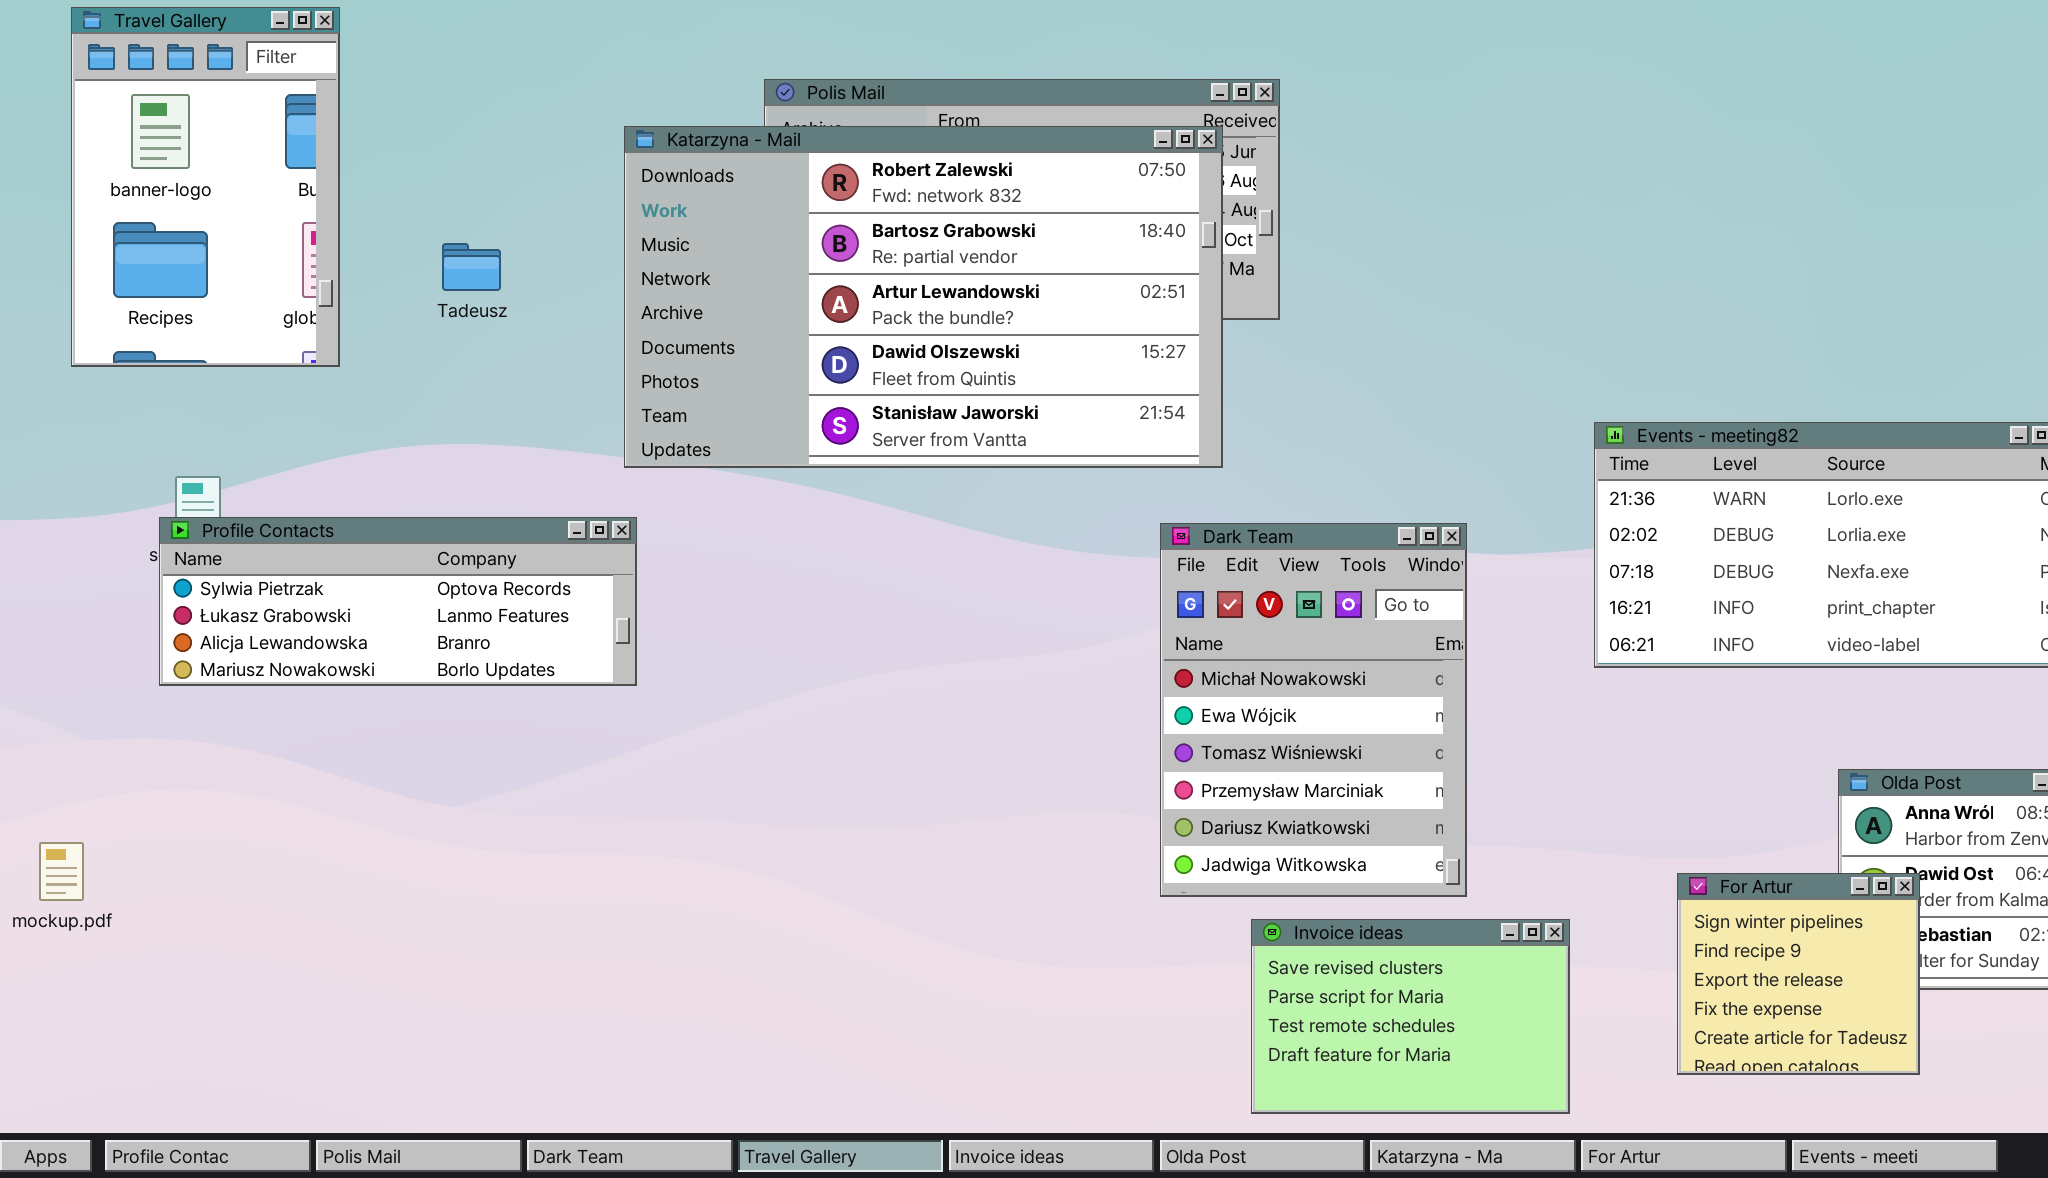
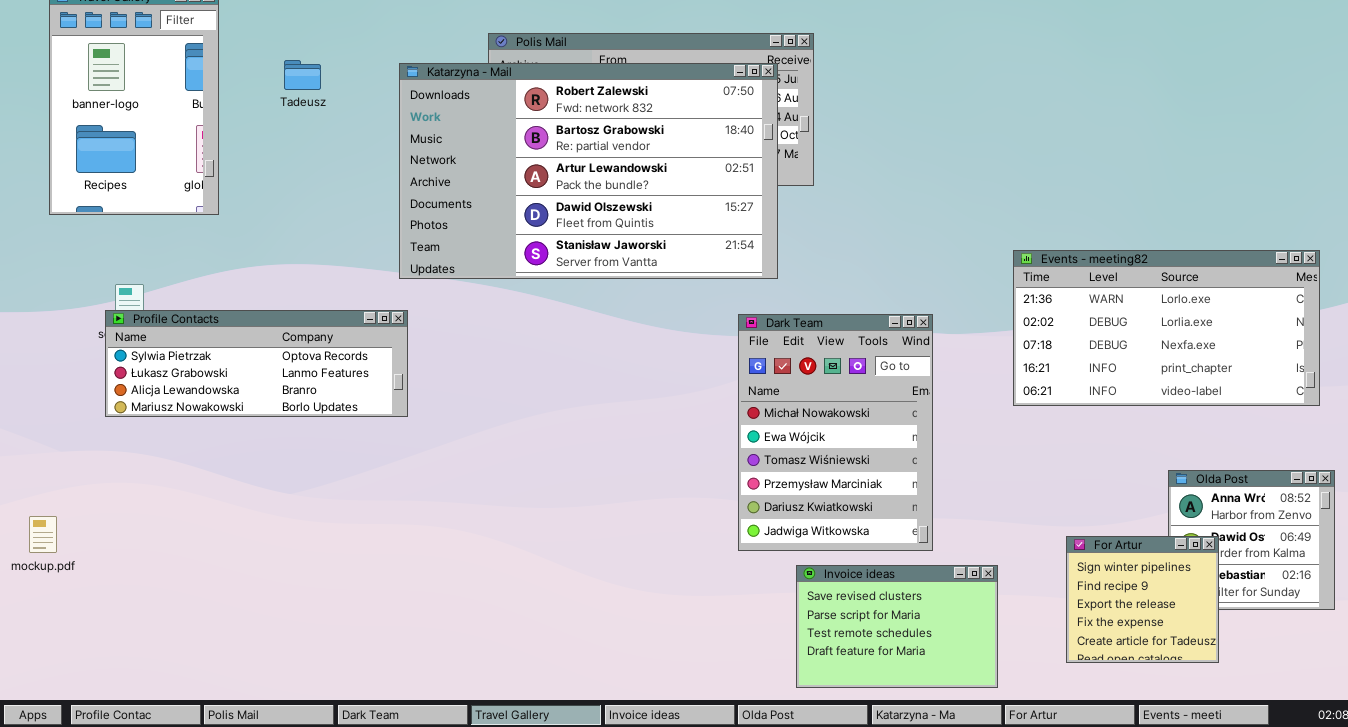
Tadeusz: [442,243,501,291] -> [284,60,321,90], moved

